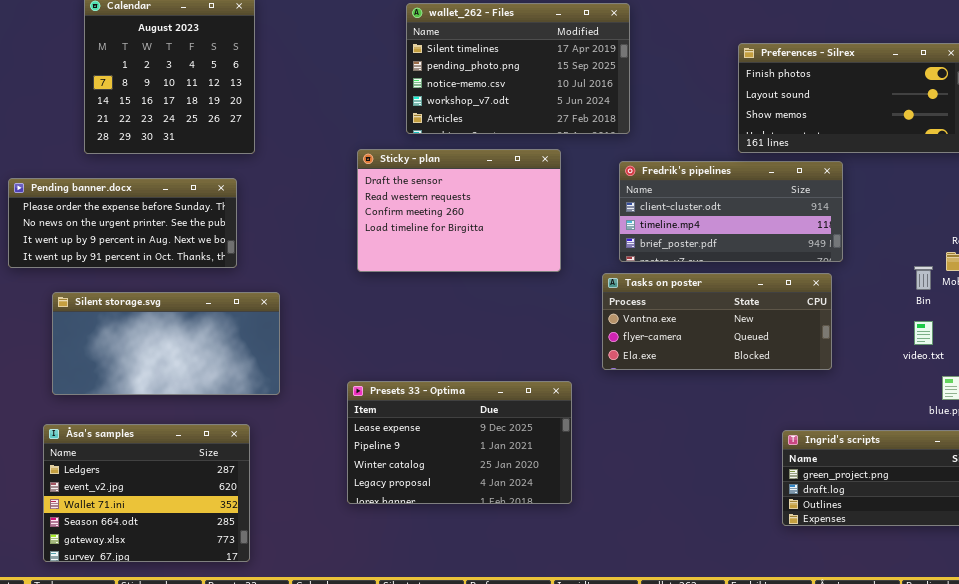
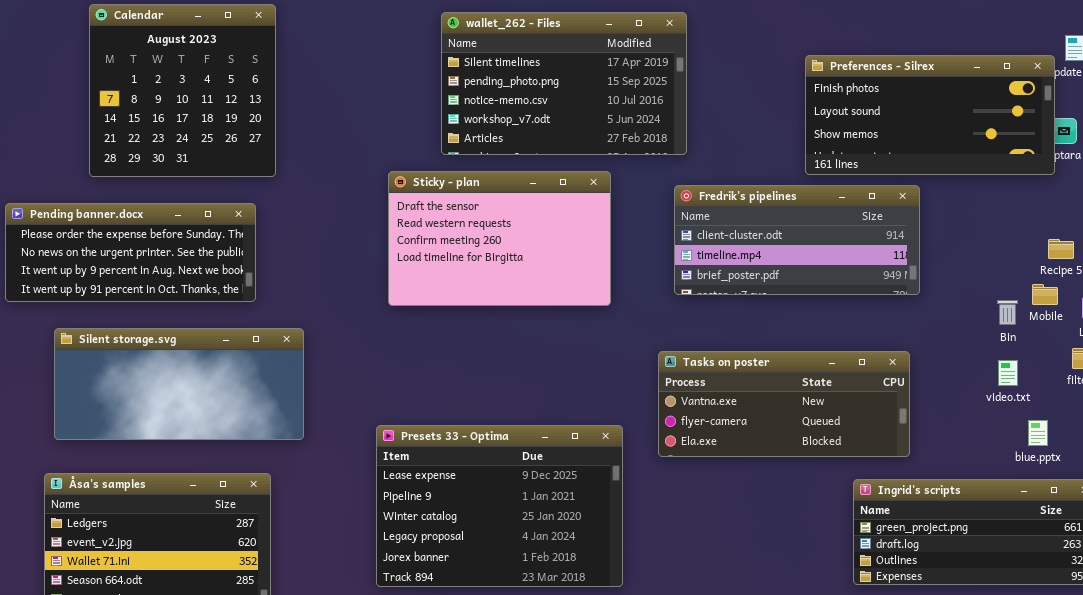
Tasks on poster: [602,273,832,370] -> [658,351,910,457], moved
Presets 33 - Optima: [347,381,572,504] -> [376,425,623,587], resized

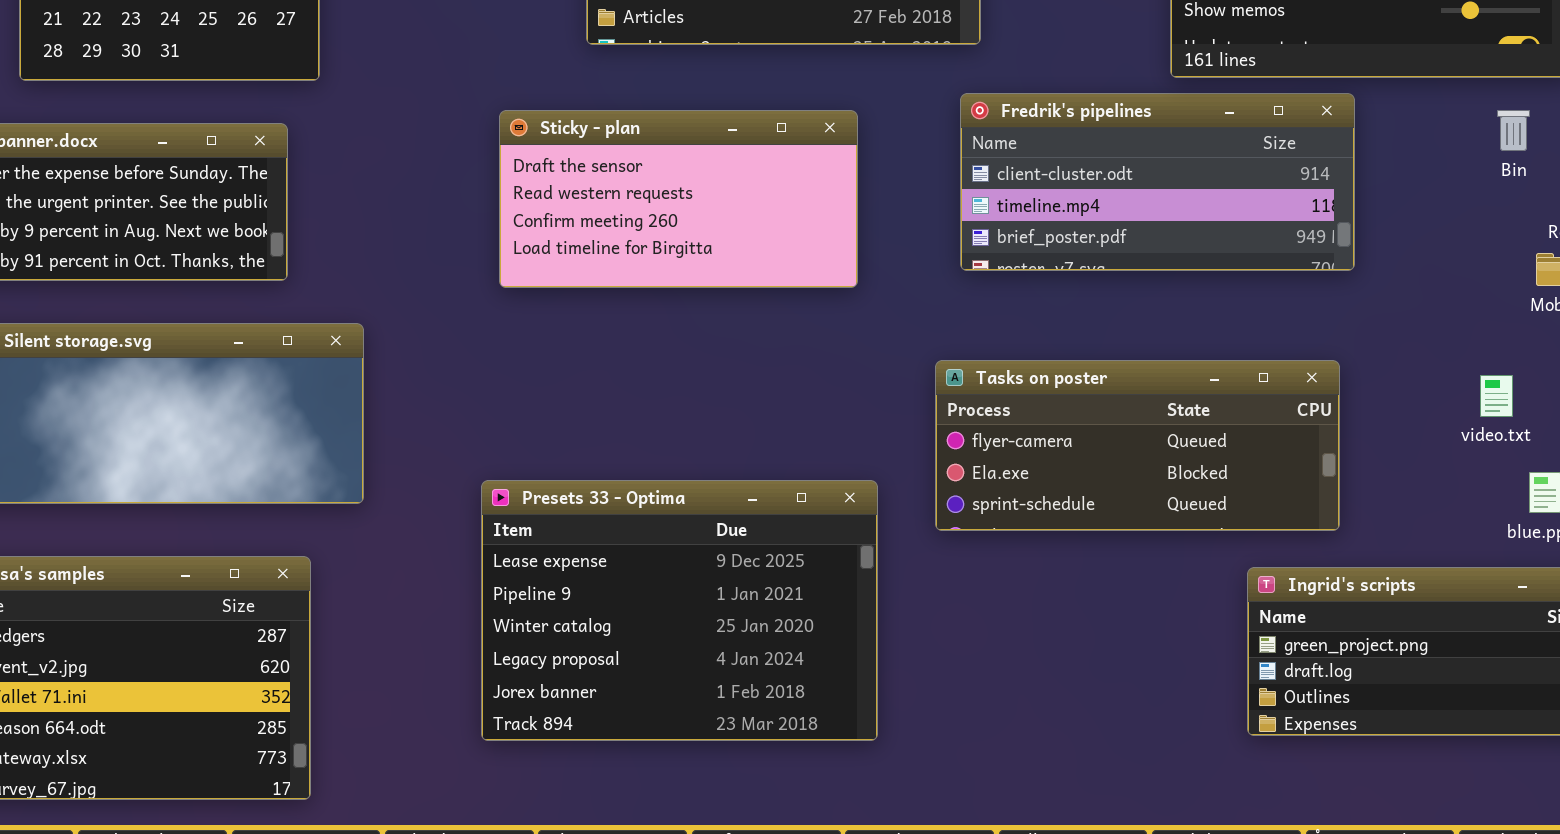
Sticky - plan: [388,171,611,306] -> [499,110,858,288], resized
Bin: [997,300,1018,325] -> [1497,110,1530,151], moved
Tasks on poster: [658,351,910,457] -> [935,360,1340,531], scrolled down 1 row

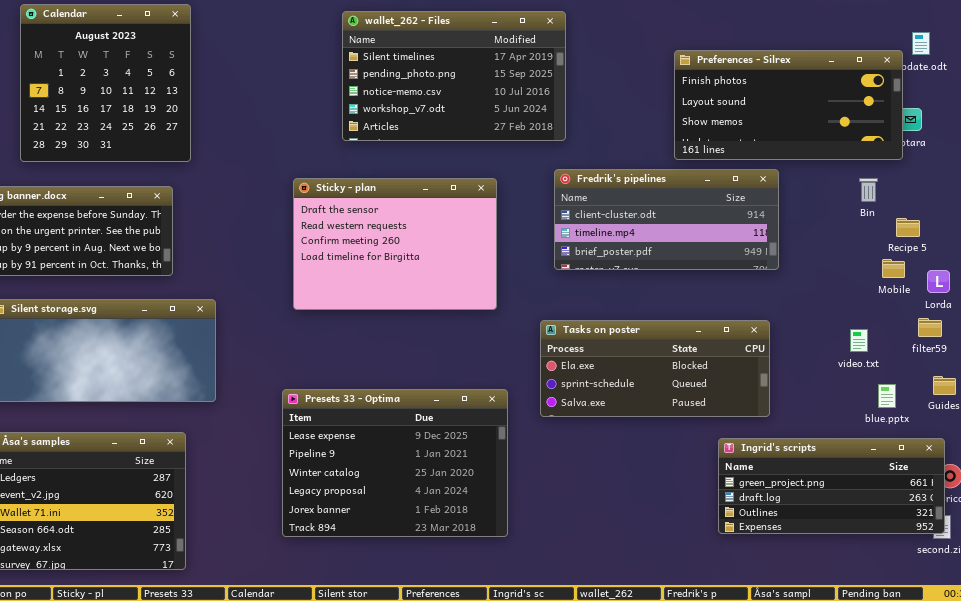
Sticky - plan: [499,110,858,288] -> [293,178,497,310], resized
Tasks on poster: [935,360,1340,531] -> [540,320,770,417], scrolled down 1 row

